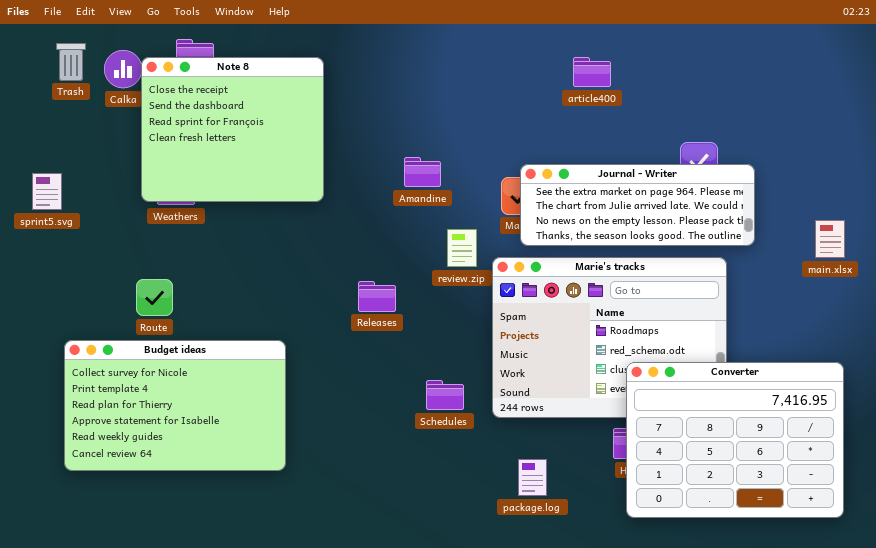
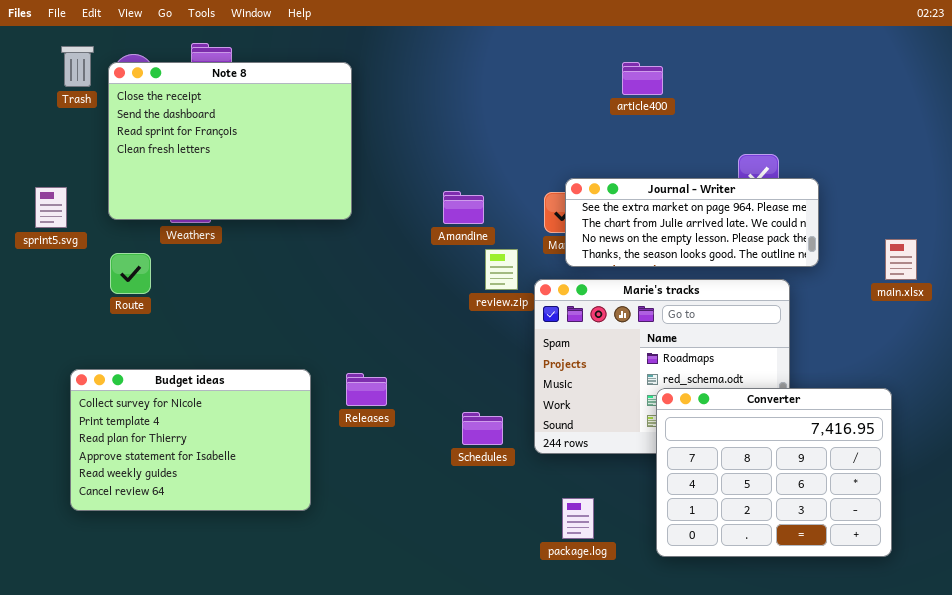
Note 8: [141,57,324,202] -> [108,62,352,220], resized
Amandine: [404,157,441,187] -> [443,191,484,224], moved
Route: [136,279,173,316] -> [110,253,151,294], moved
Releases: [358,281,396,312] -> [346,373,387,406], moved
Converter: [626,362,844,518] -> [656,388,892,557], moved

